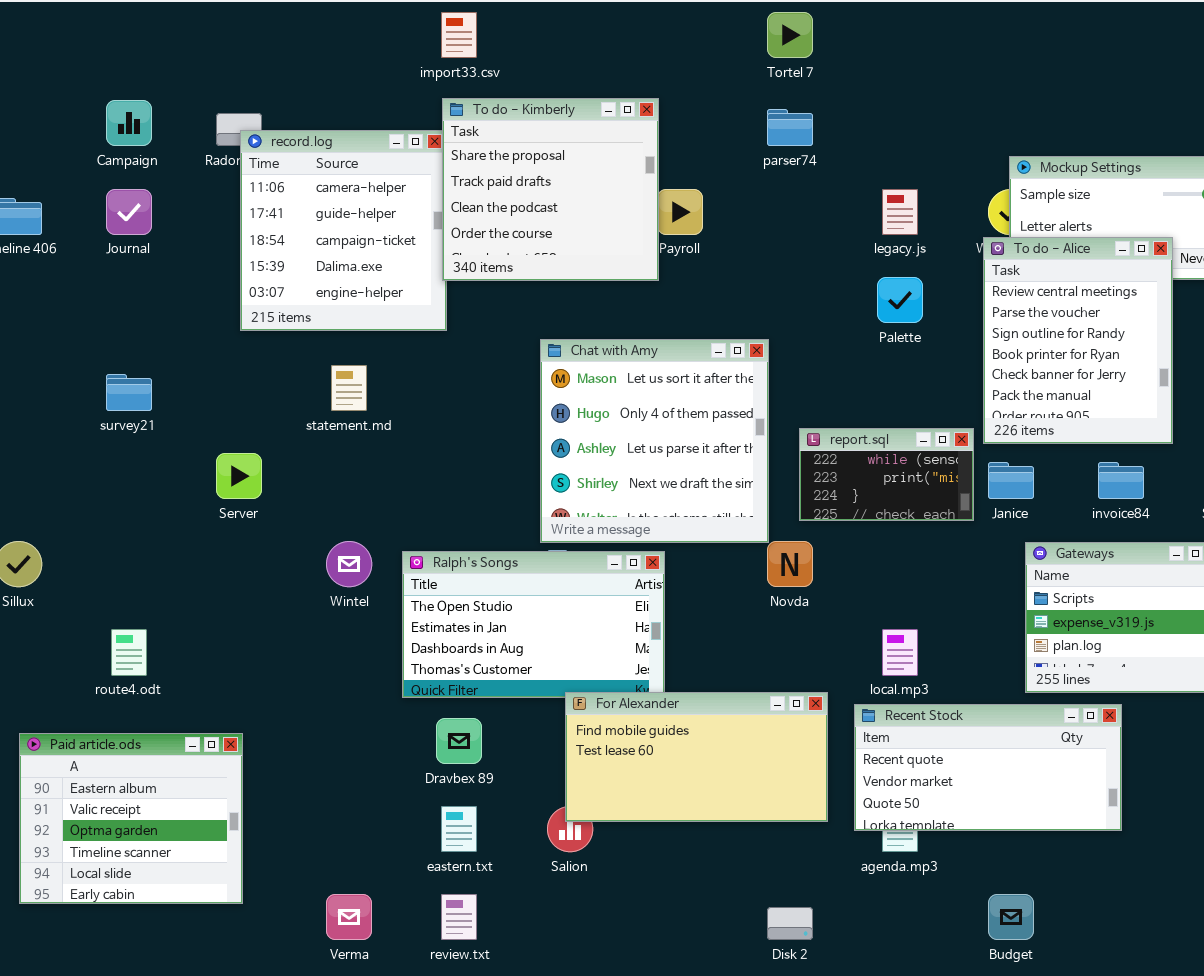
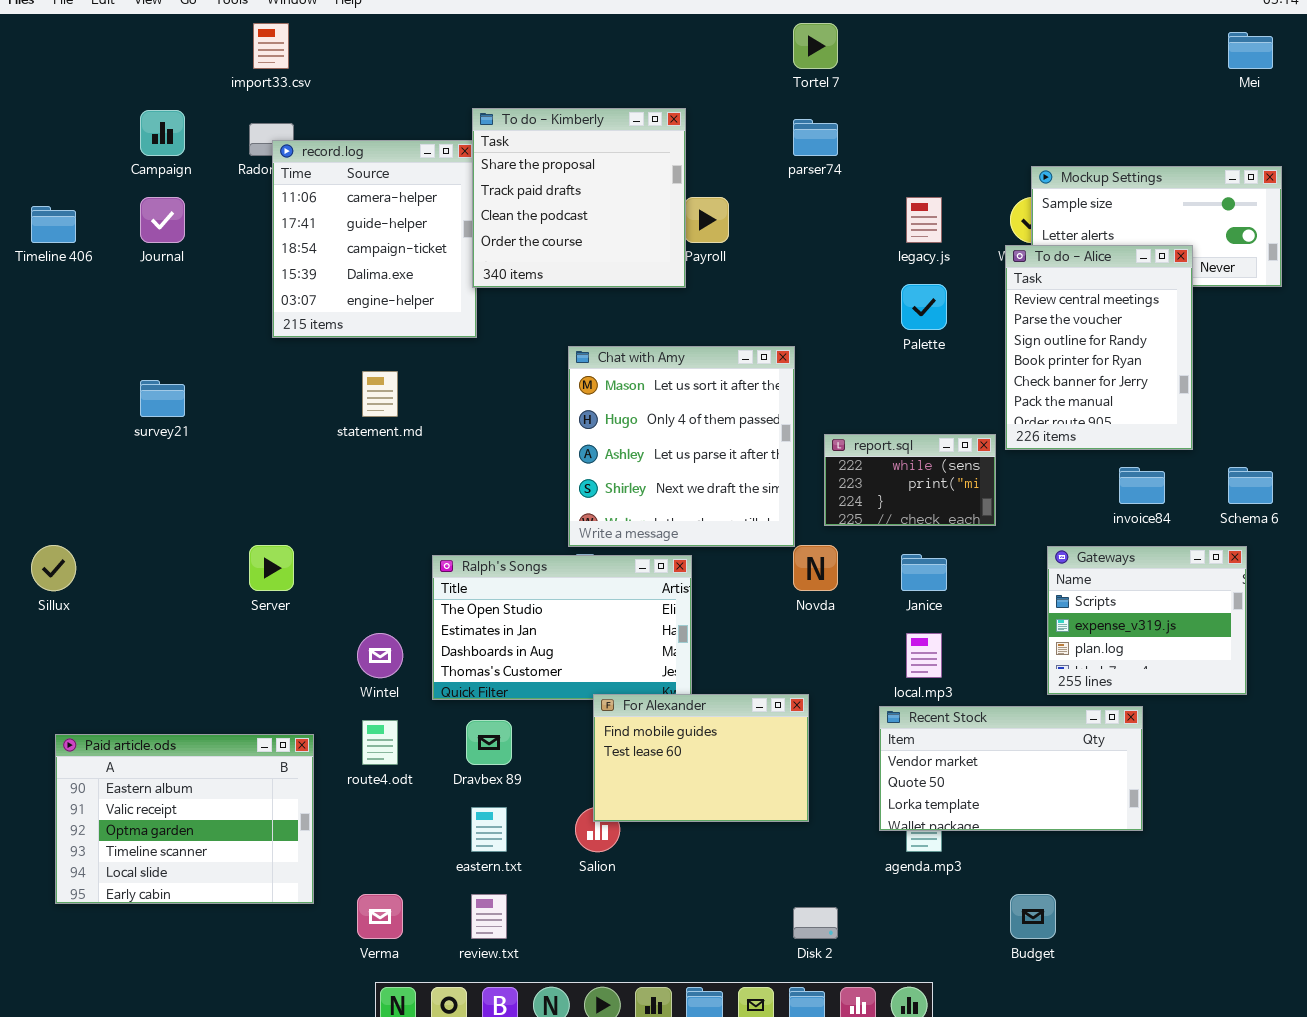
import33.csv: [441,12,477,58] -> [253,23,289,69], moved
Server: [216,453,262,499] -> [249,545,294,591], moved
Janice: [988,462,1034,499] -> [901,554,947,591], moved
Wintel: [326,541,372,587] -> [357,633,403,678], moved
route4.odt: [111,629,147,676] -> [362,720,398,765], moved
For Alexander: [565,692,828,822] -> [593,694,809,822], resized
Recent Stock: [854,704,1122,831] -> [879,706,1143,831], scrolled down 1 row
Paid article.ods: [19,733,243,904] -> [55,734,314,904], resized

